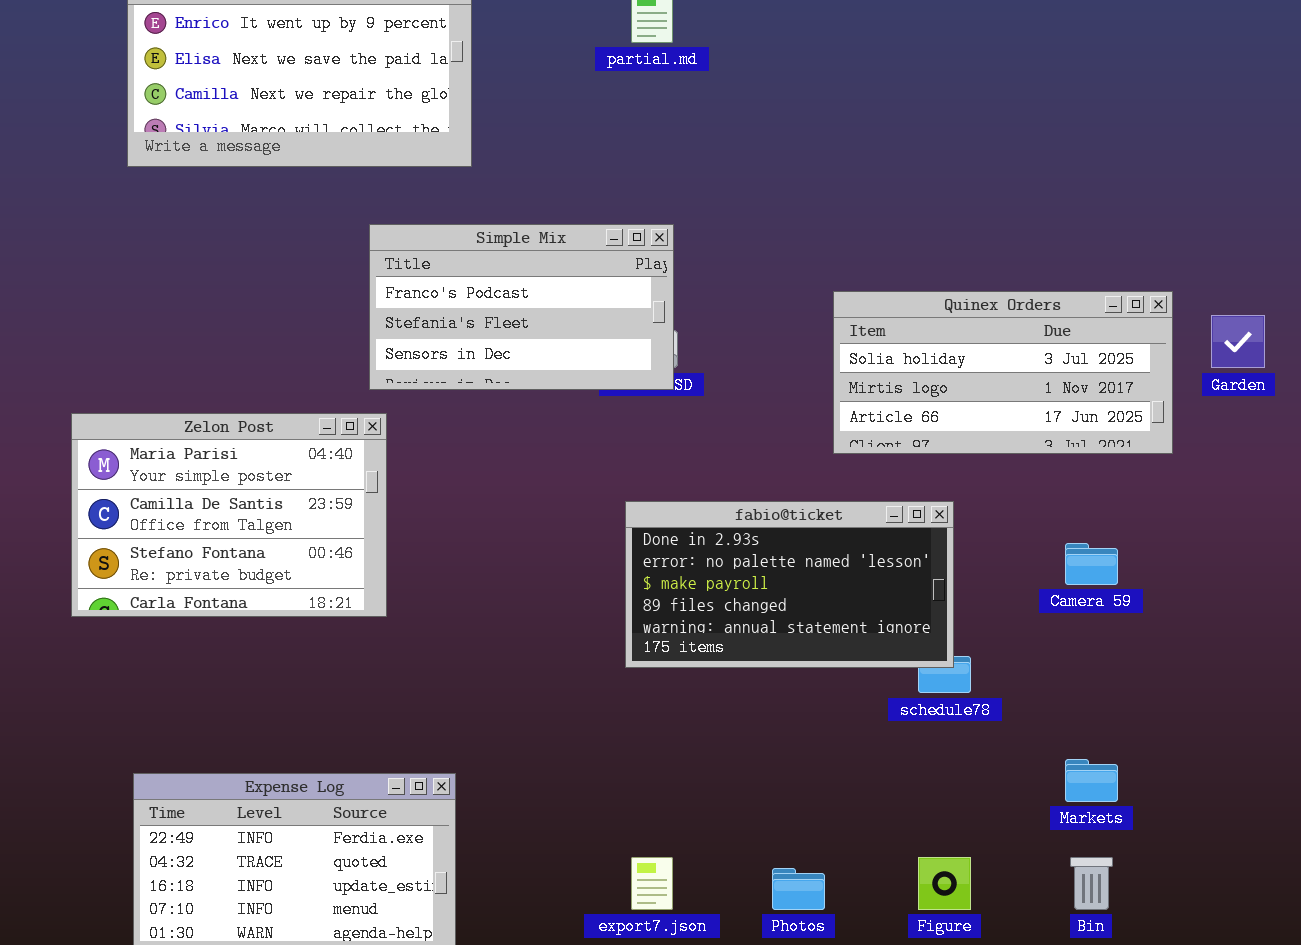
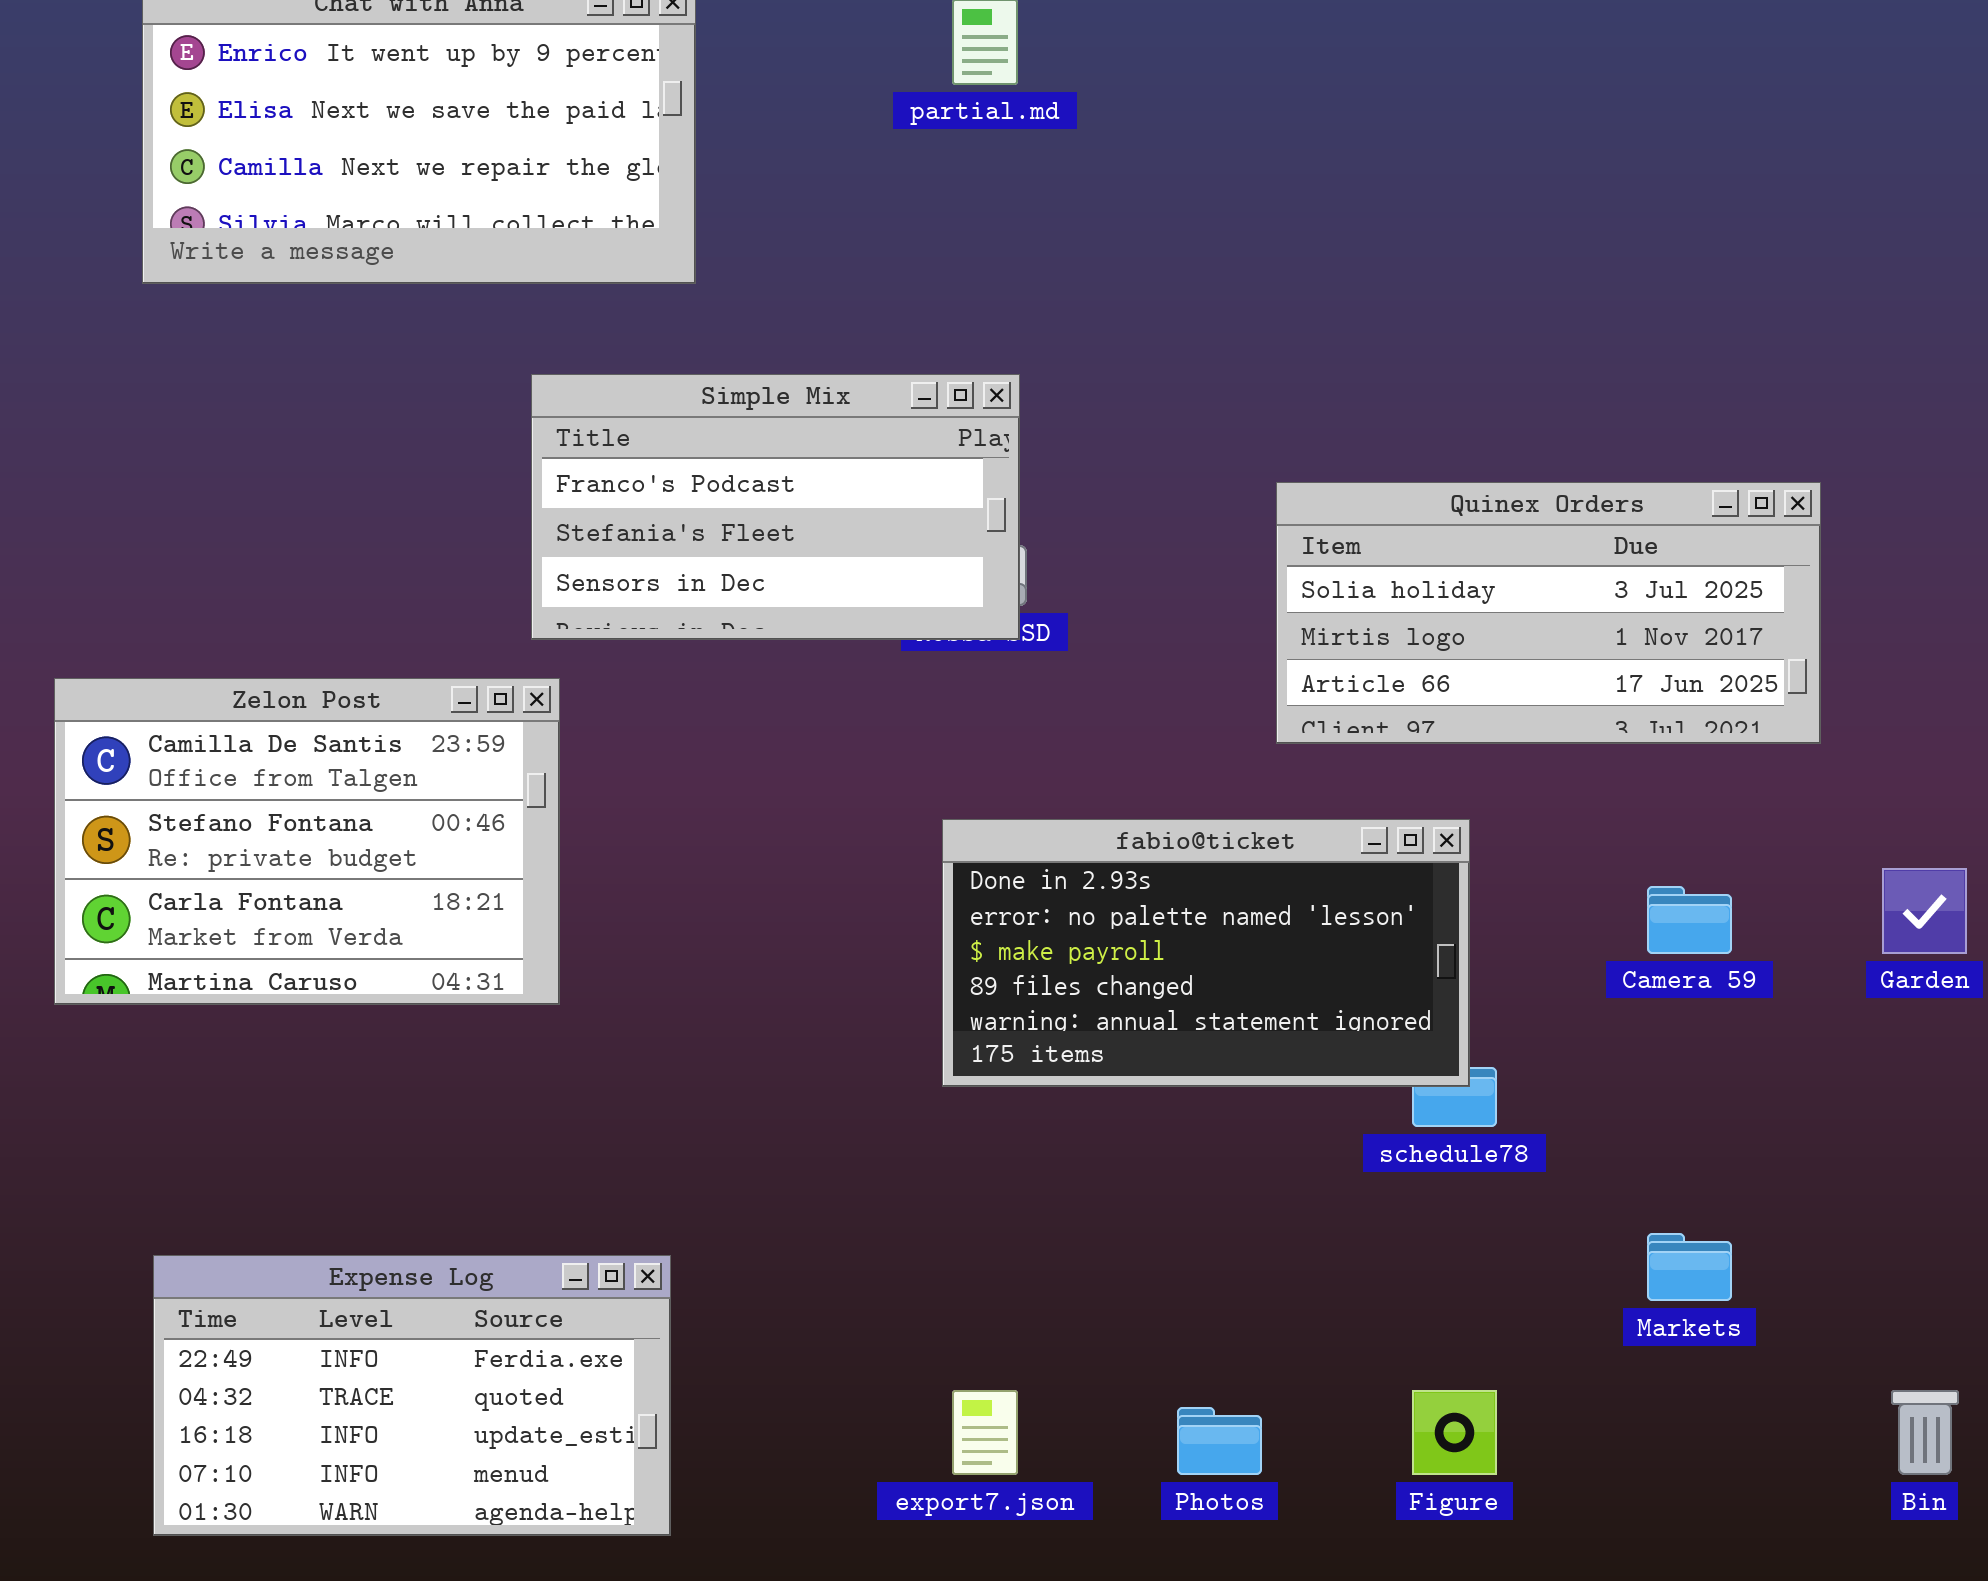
Garden: [1211,315,1265,368] -> [1882,868,1967,954], moved
Zelon Post: [71,413,387,617] -> [54,678,560,1005], scrolled down 1 row
Bin: [1070,857,1113,910] -> [1891,1390,1959,1475], moved

